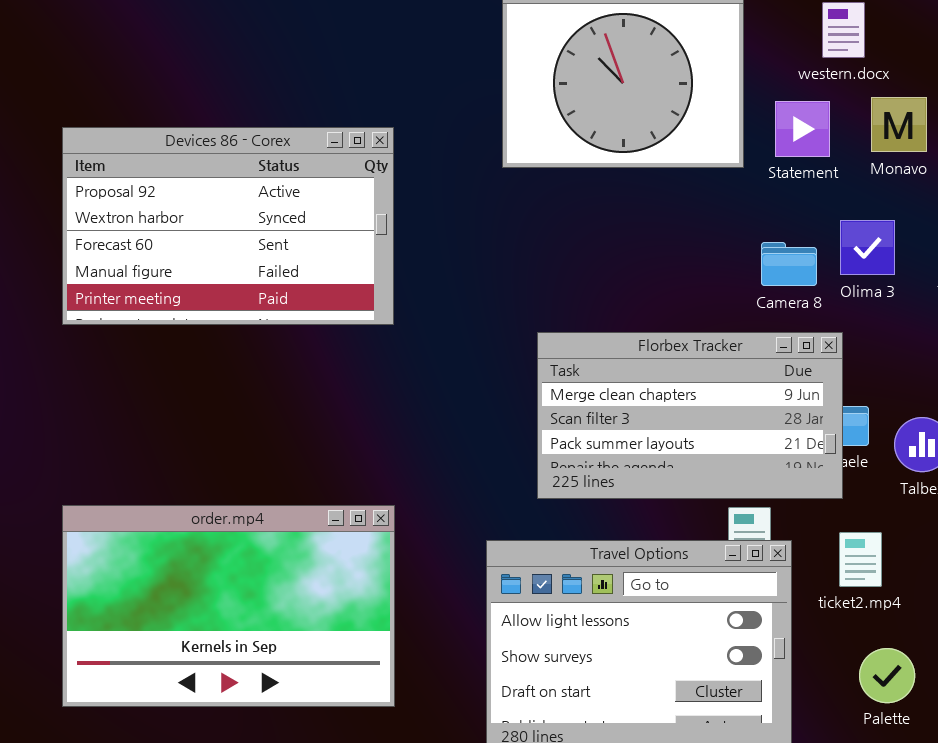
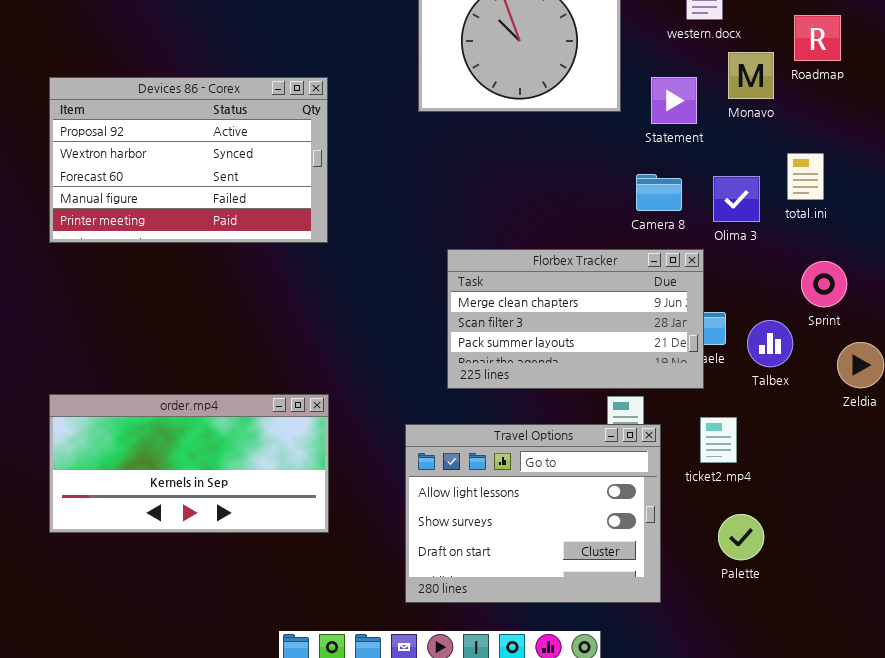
Statement: [775,101,830,157] -> [651,77,697,124], moved
Olima 3: [840,220,895,275] -> [713,176,760,222], moved
order.mp4: [62,505,395,707] -> [49,394,329,533], resized

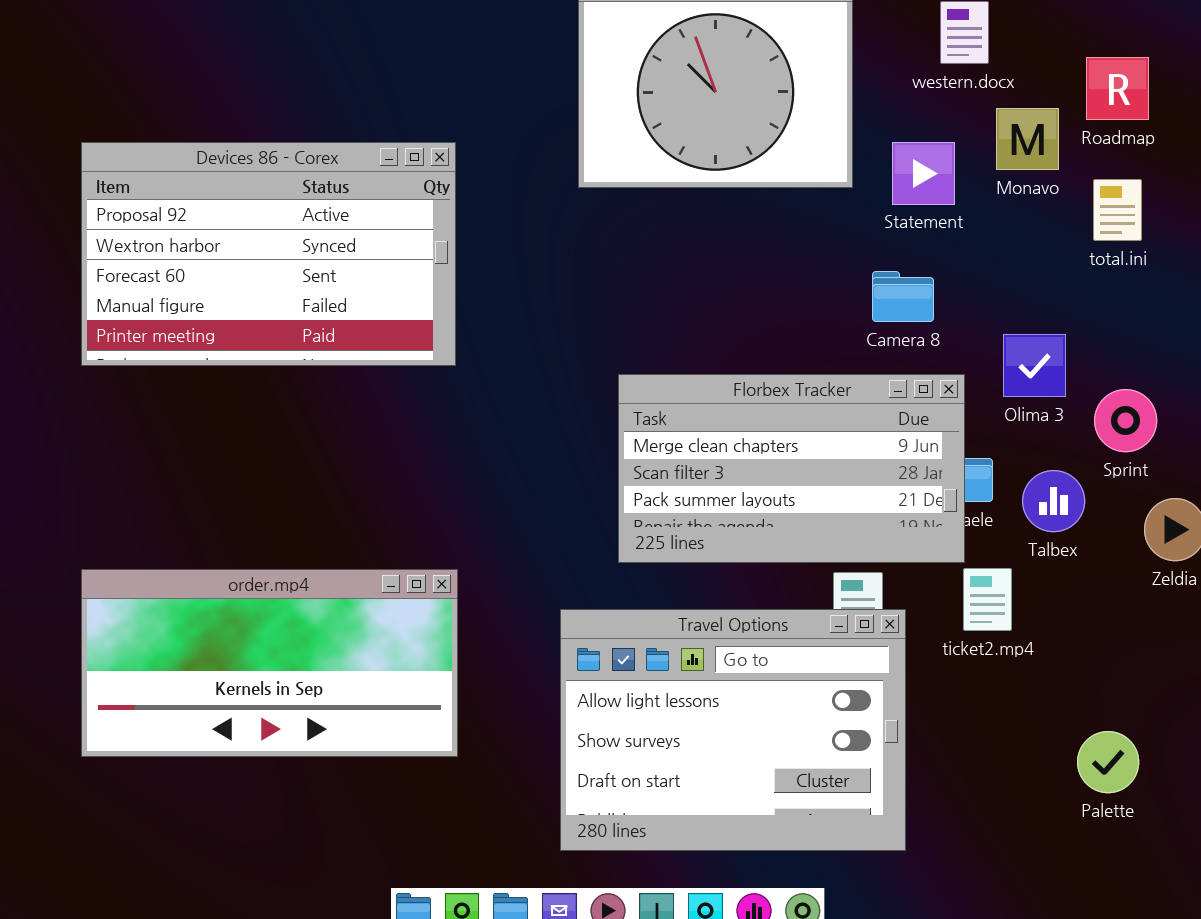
total.ini: [787,153,824,200] -> [1093,179,1142,241], moved
Olima 3: [713,176,760,222] -> [1003,334,1066,397], moved
ticket2.mp4: [700,417,737,463] -> [963,568,1012,631], moved
Palette: [718,514,764,560] -> [1077,731,1139,793], moved

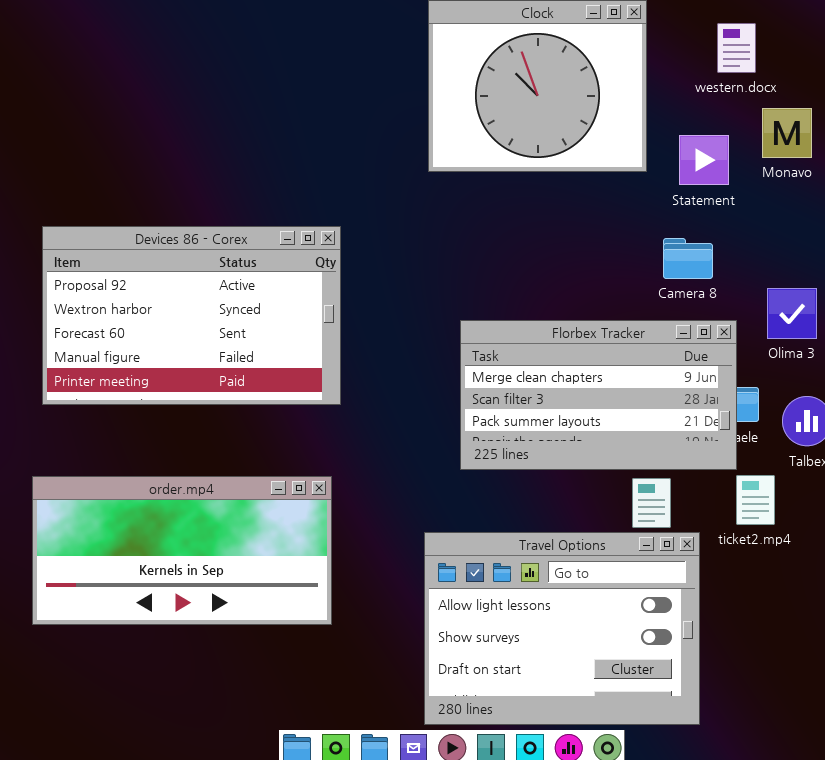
Devices 86 - Corex: [81,142,456,366] -> [42,226,341,405], moved
Travel Options: [560,609,906,851] -> [424,532,700,725], moved

